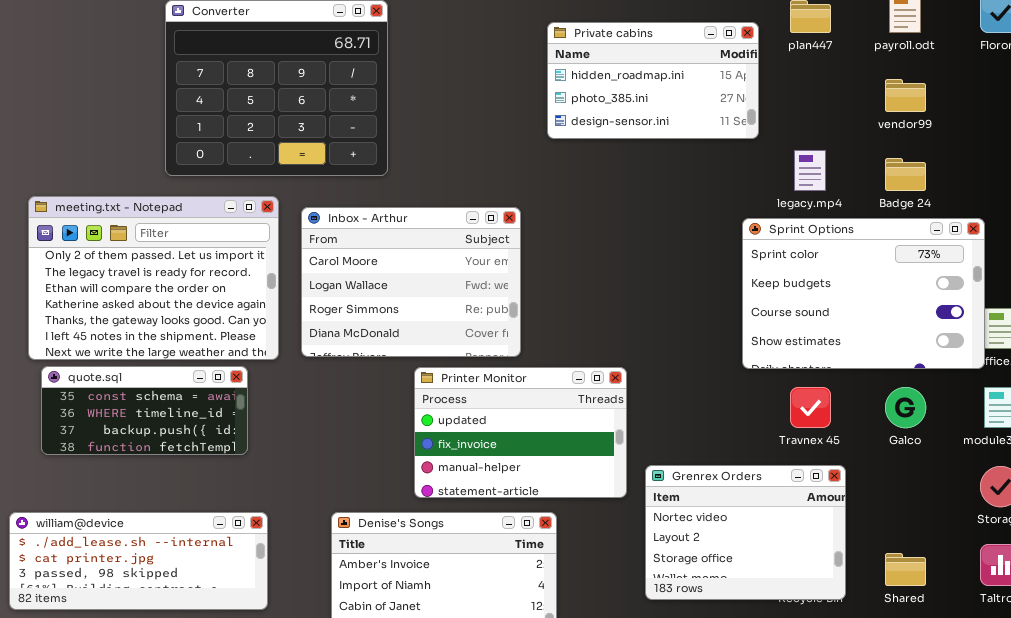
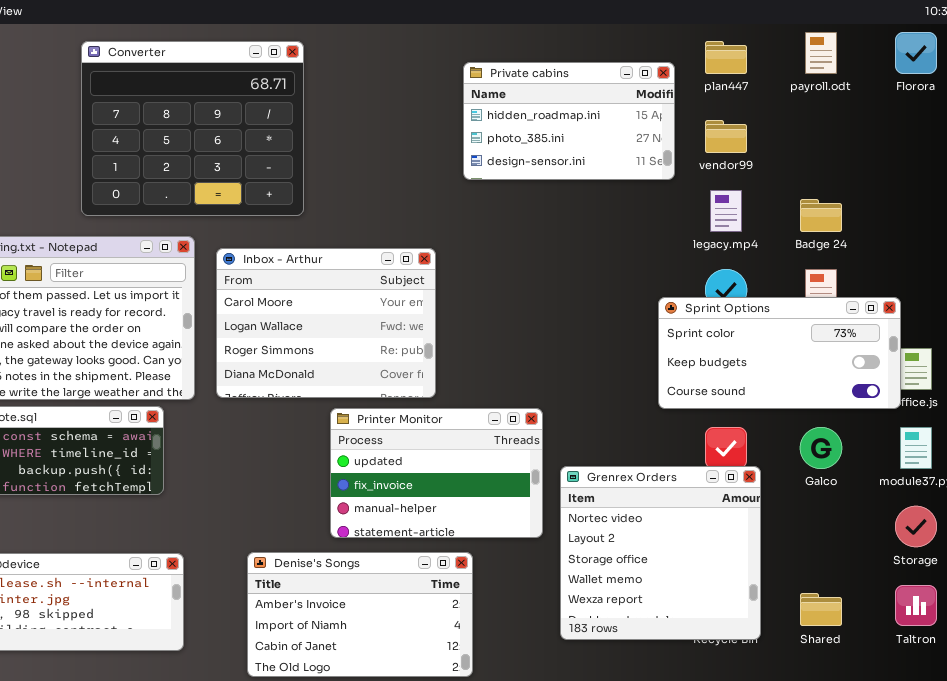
vendor99: [885,79,926,112] -> [705,120,747,153], moved
Sprint Options: [742,218,985,369] -> [658,297,901,409], resized
Grenrex Orders: [645,465,846,600] -> [560,466,761,640], resized

